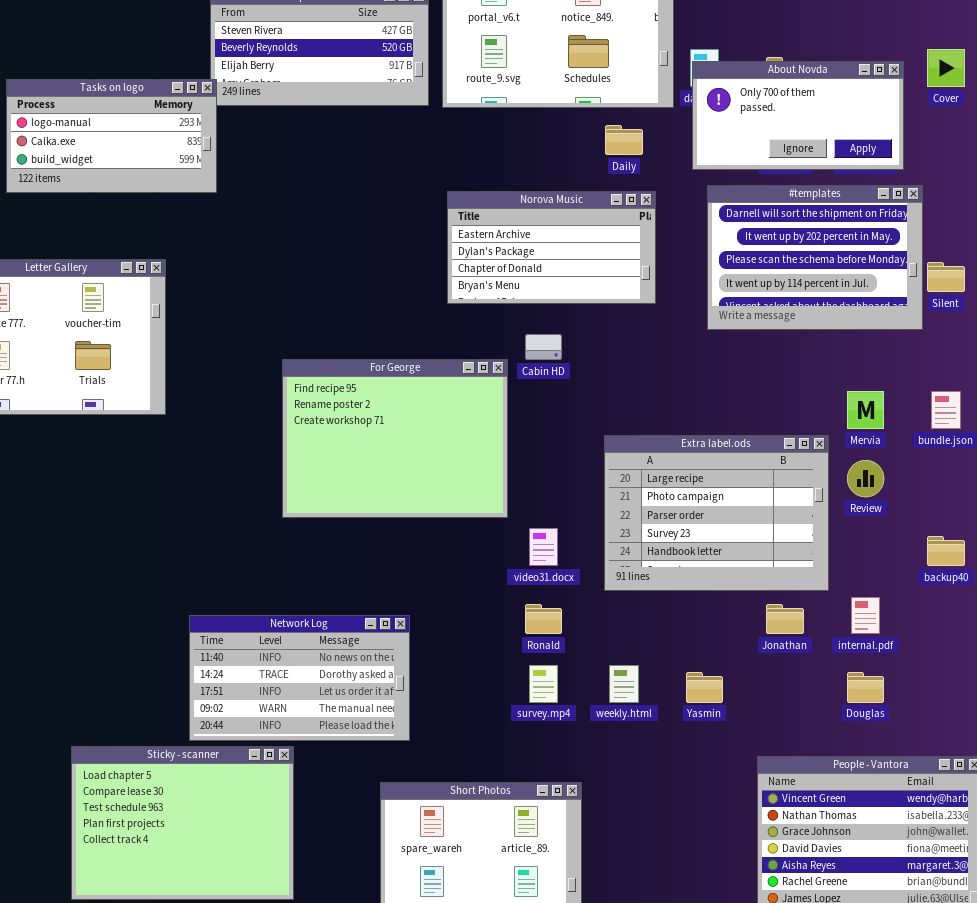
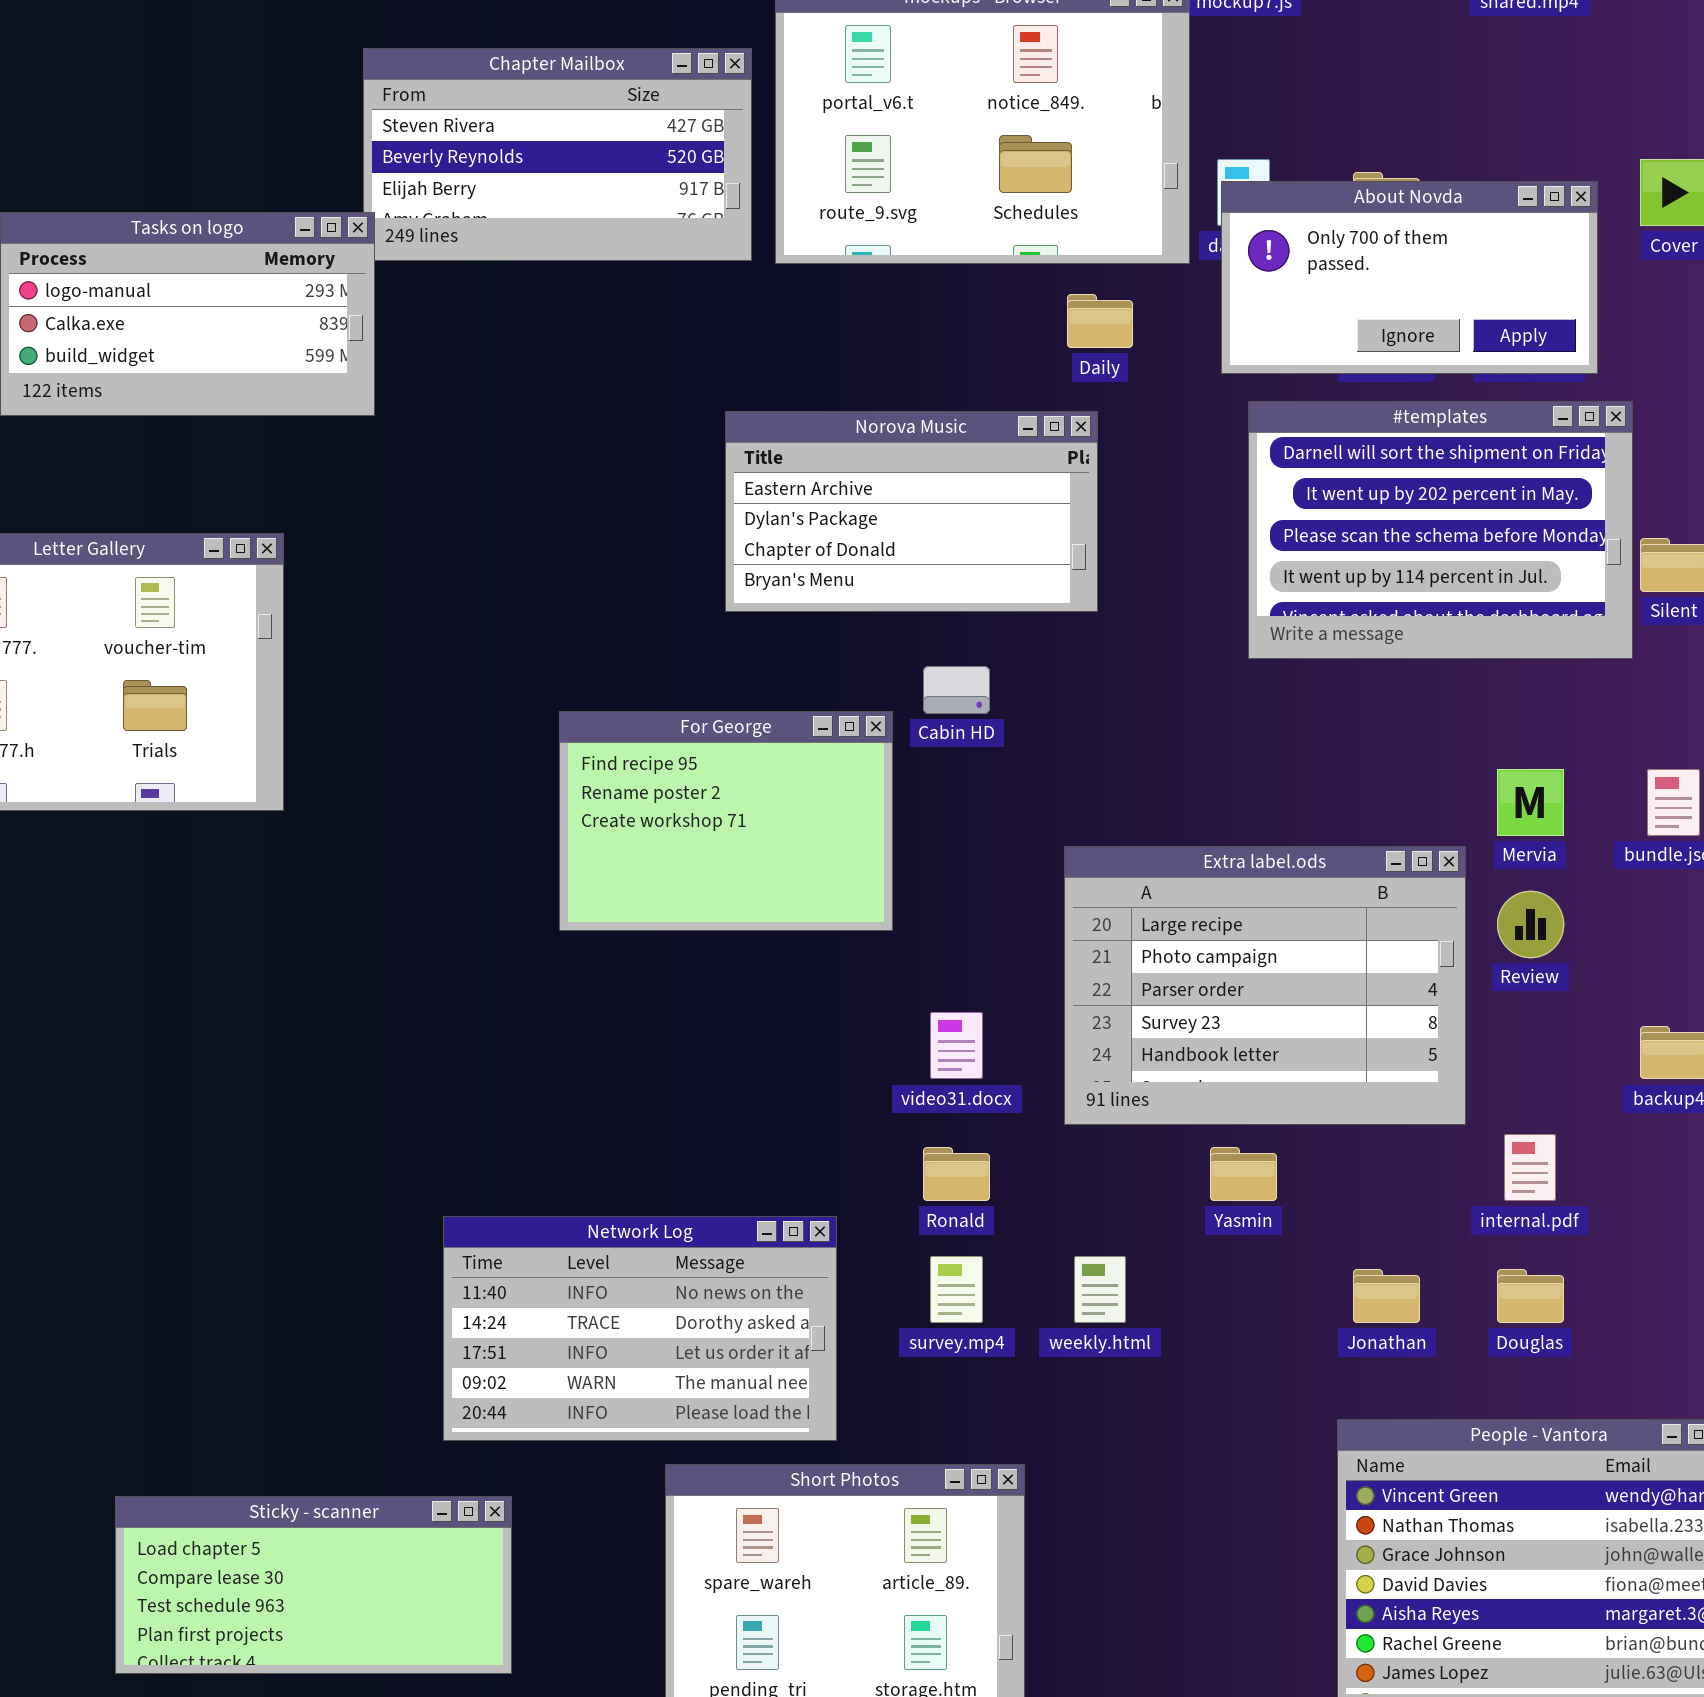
Norova Music: [447,191,656,304] -> [725,411,1098,612], moved
For George: [282,359,508,518] -> [559,711,893,931], resized
Jonathan: [766,604,804,634] -> [1353,1269,1420,1323], moved
Network Log: [189,615,410,741] -> [443,1216,837,1441], moved
Yasmin: [686,672,723,703] -> [1210,1147,1277,1201], moved
Sticky - scanner: [71,746,294,900] -> [115,1496,512,1674], resized

